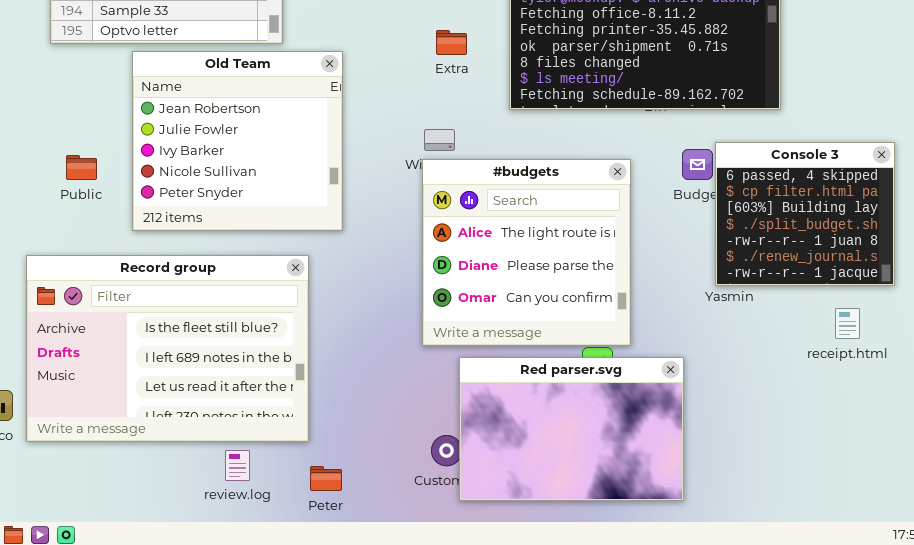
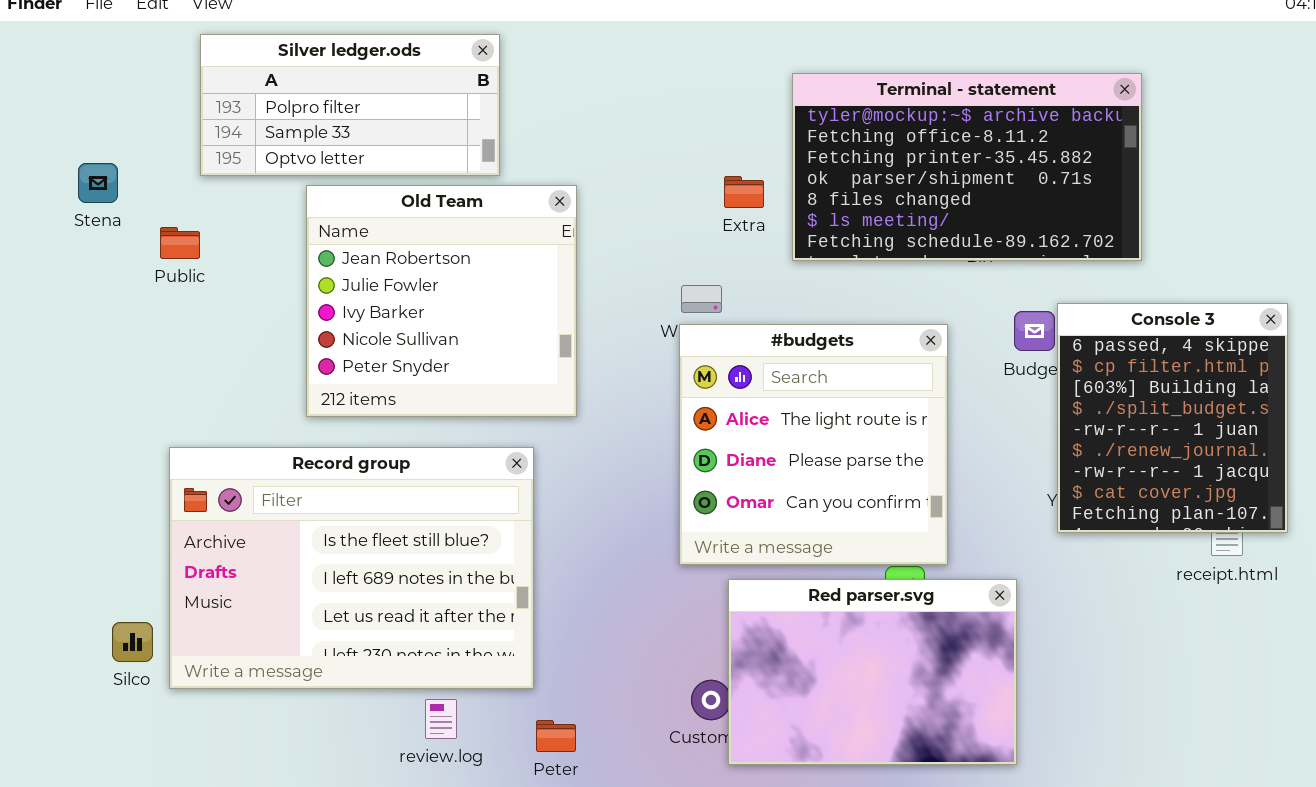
Extra: [436,30,467,55] -> [724,176,764,208], moved
Console 3: [715,142,895,286] -> [1057,303,1288,533], resized
Public: [66,155,97,180] -> [160,227,200,259], moved

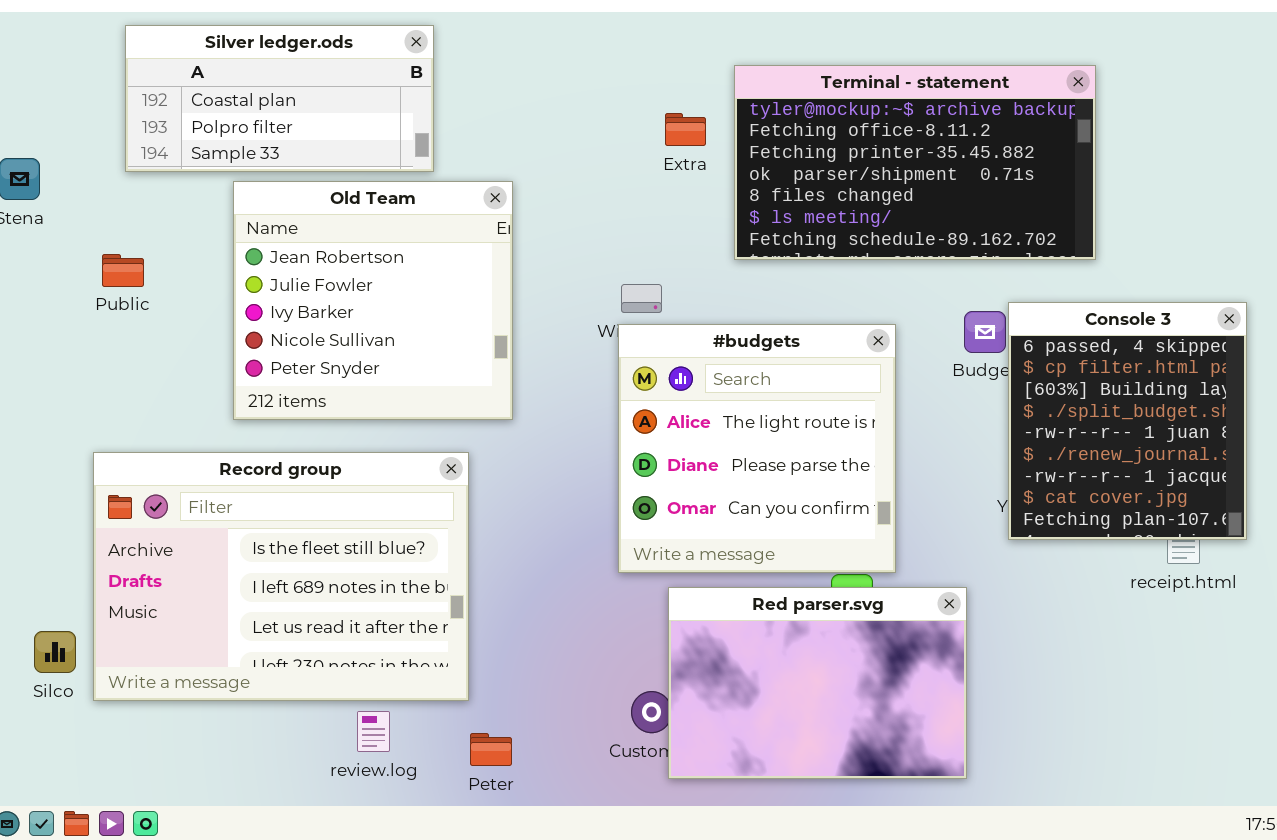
Silver ledger.ods: [200,34,500,176] -> [125,25,434,172], scrolled up 1 row
Extra: [724,176,764,208] -> [665,113,706,146], moved
Public: [160,227,200,259] -> [102,254,144,287], moved

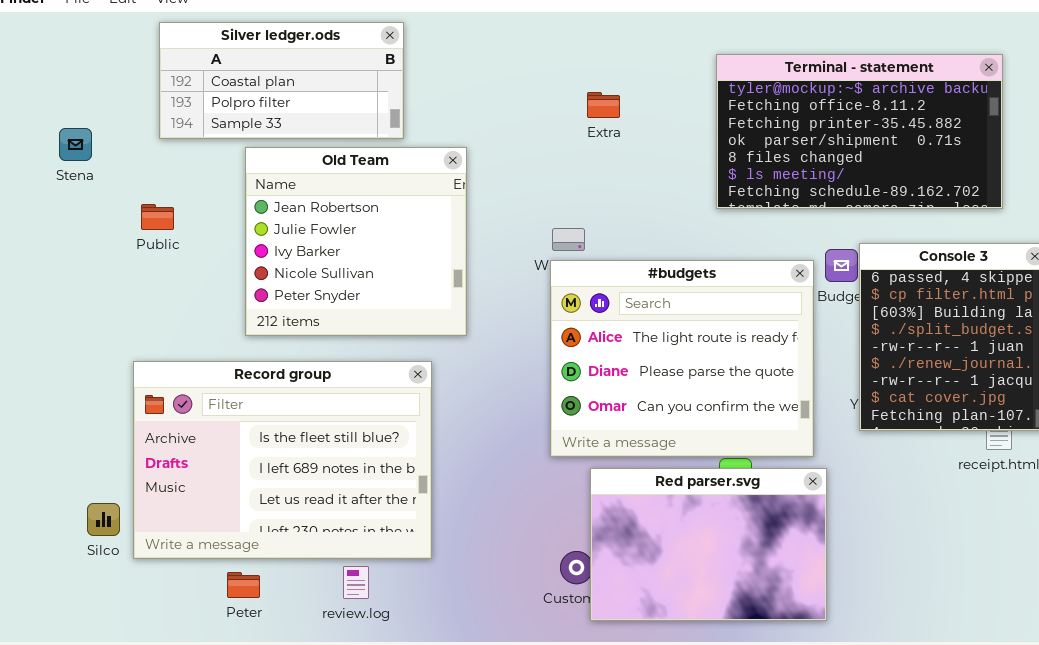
Terminal - statement: [734,65,1096,260] -> [716,54,1003,209], moved
#budgets: [618,324,896,573] -> [550,260,814,457], resized
Peter: [470,733,512,766] -> [227,572,260,598], moved

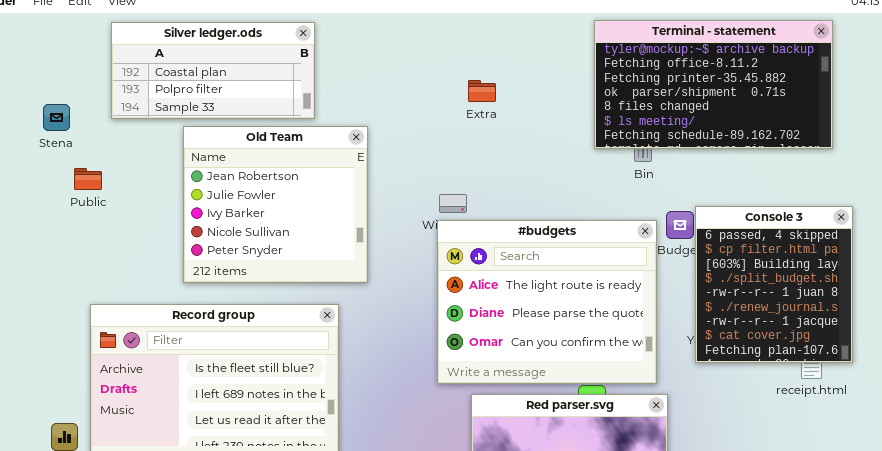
Terminal - statement: [716,54,1003,209] -> [594,20,833,149], moved
Stena: [59,128,92,161] -> [43,104,70,131], moved
Public: [141,204,174,230] -> [74,168,102,190], moved

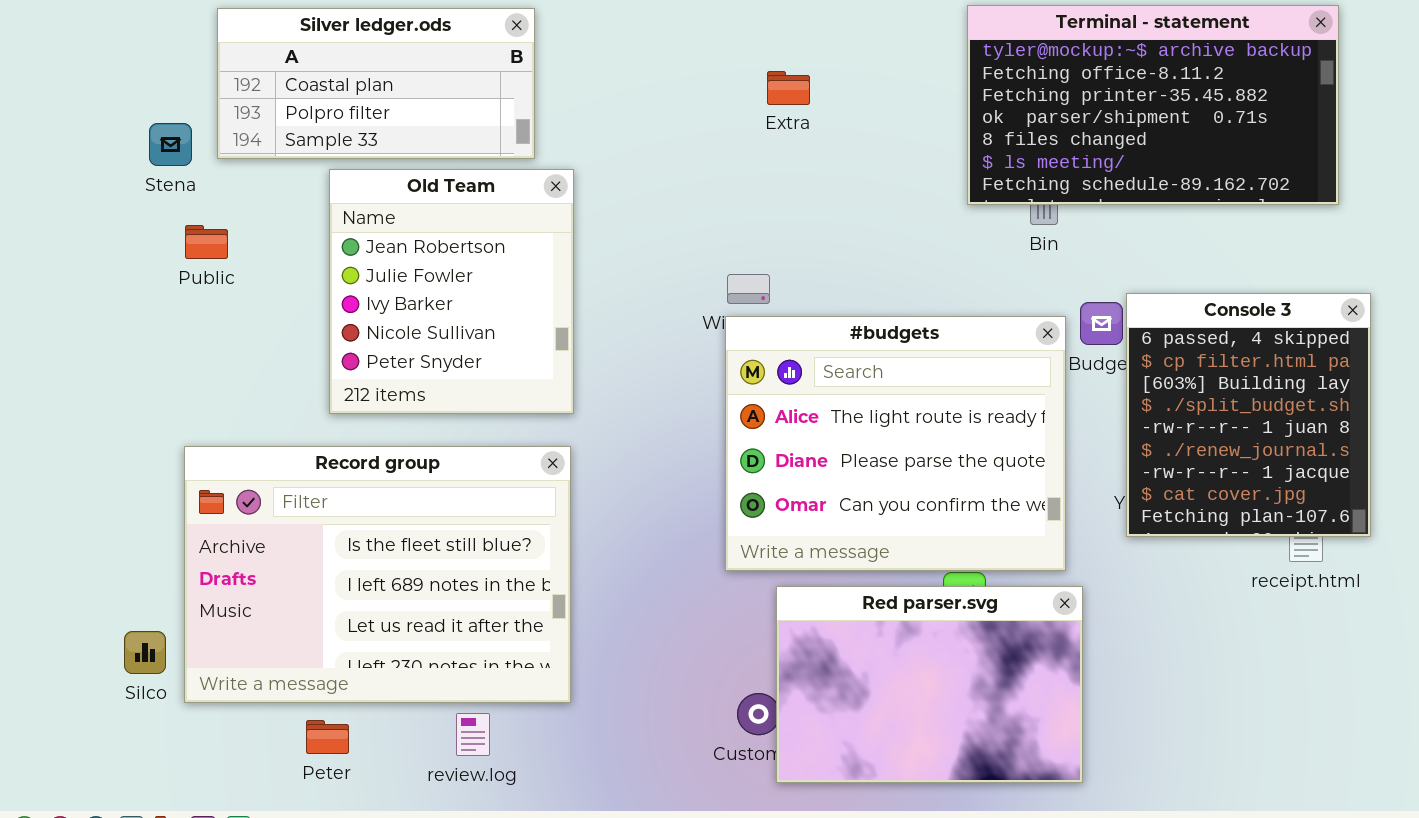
Extra: [468,80,496,102] -> [767,71,810,105], moved
Stena: [43,104,70,131] -> [149,123,192,166], moved
Old Team: [183,126,368,283] -> [329,169,574,414], resized
Public: [74,168,102,190] -> [185,225,228,259], moved

